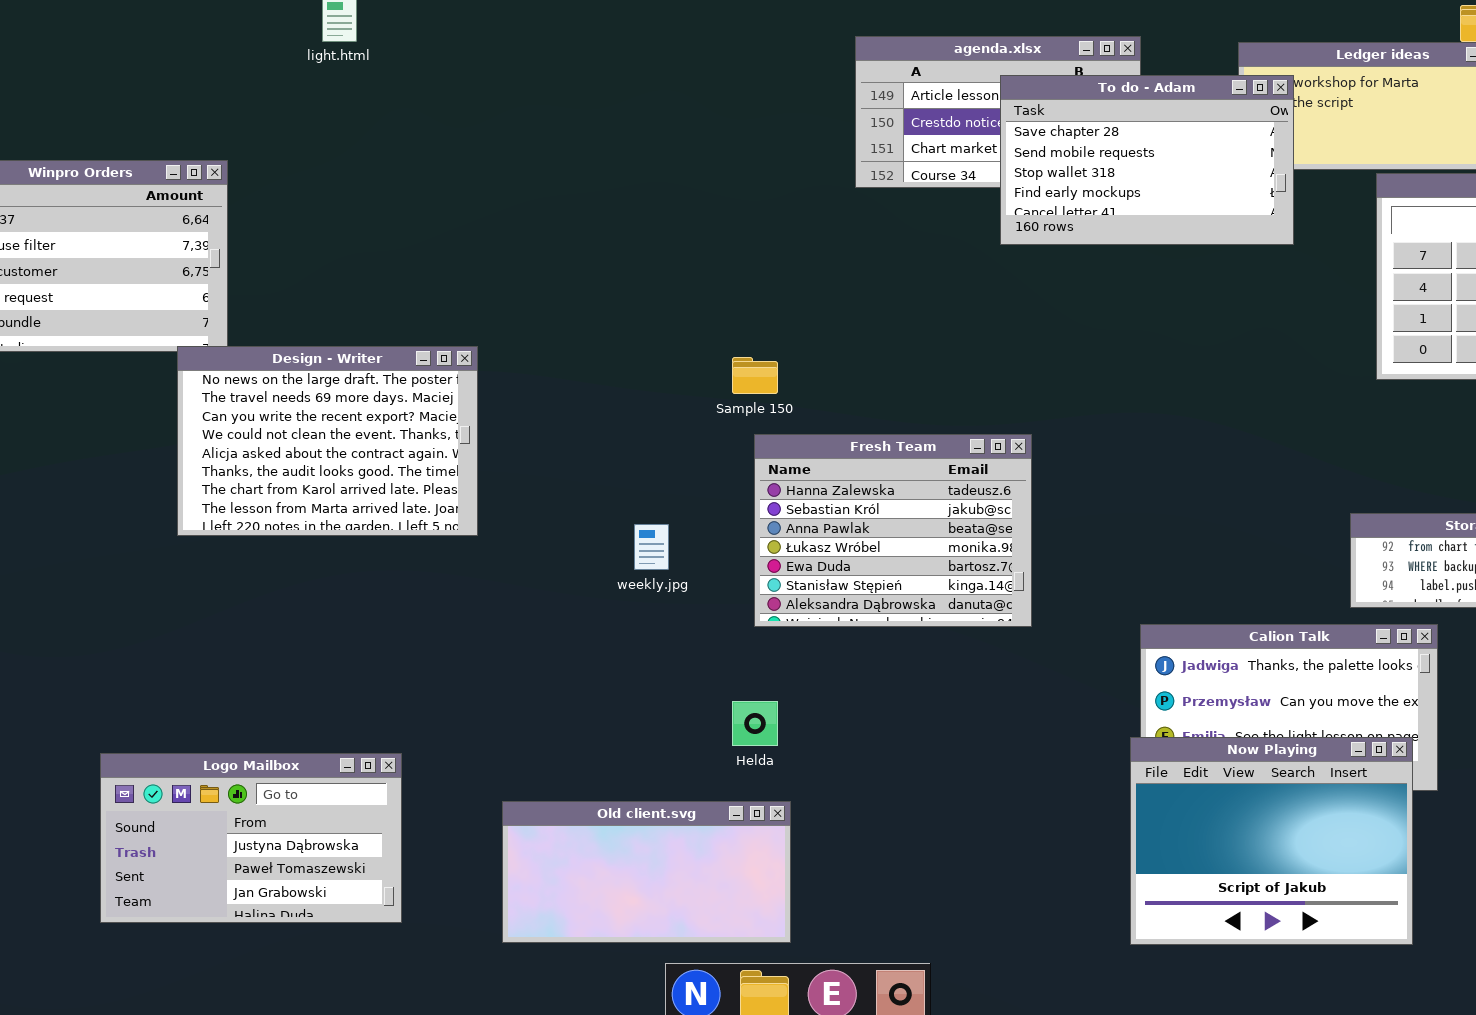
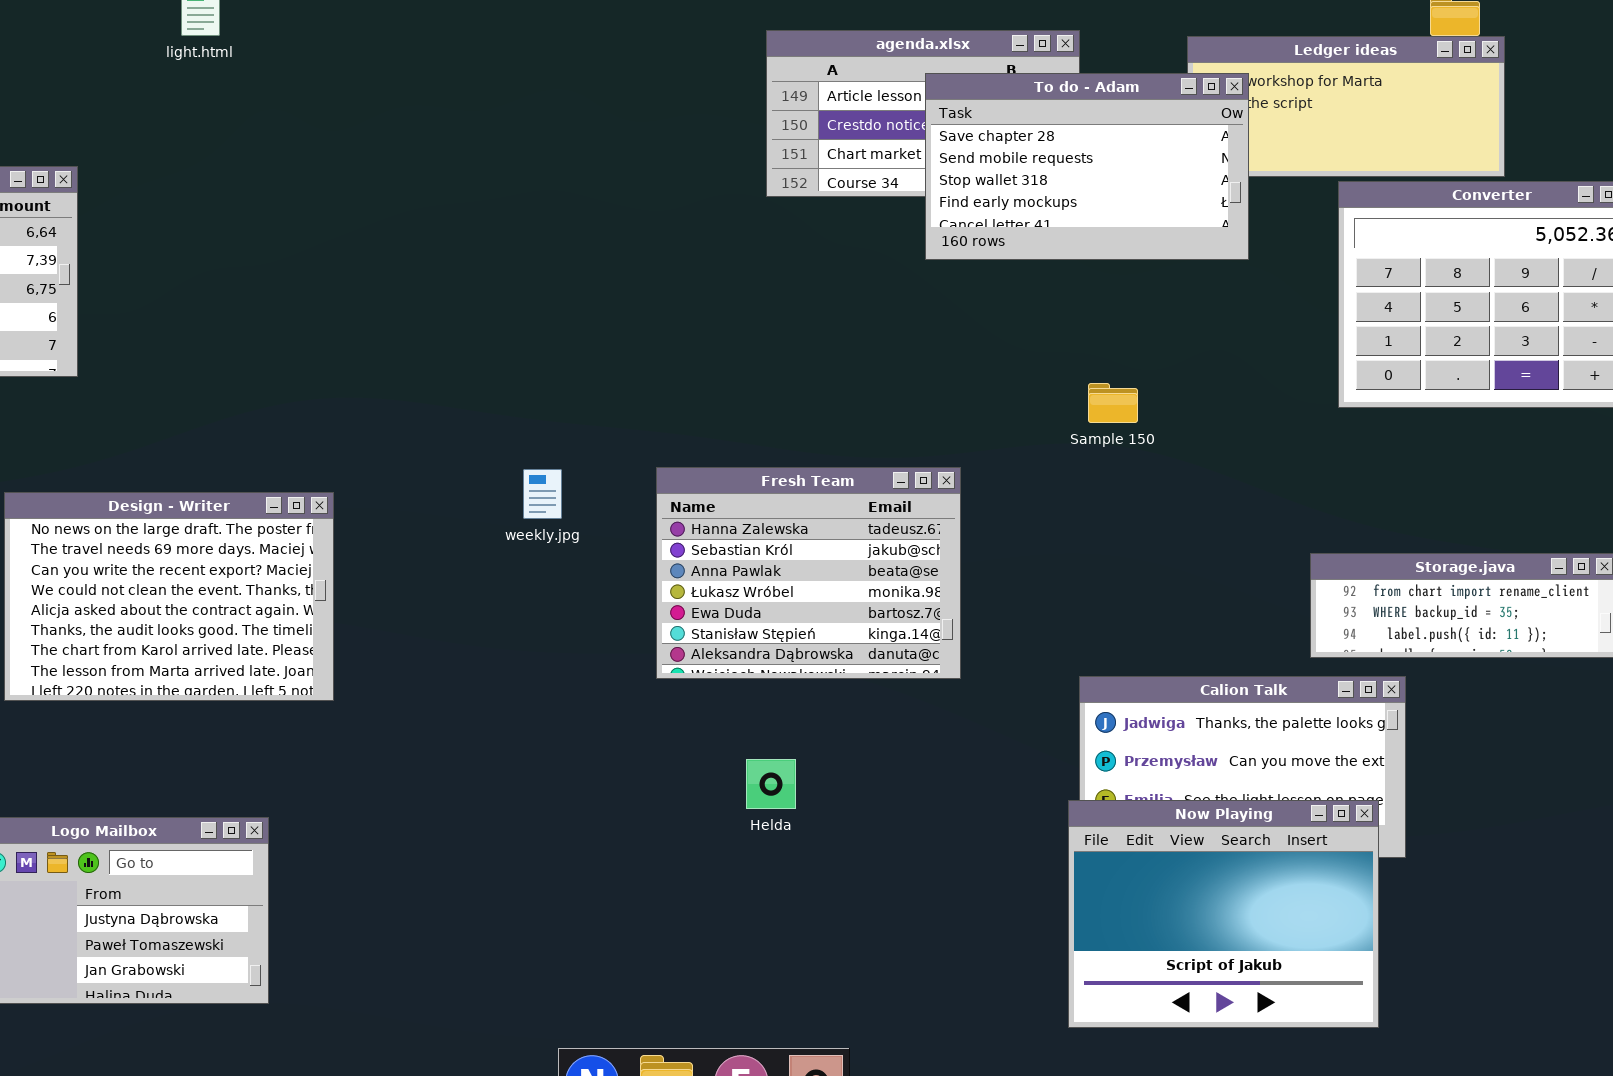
Design - Writer: [177,346,478,536] -> [4,492,334,701], moved
Sample 150: [732,357,778,394] -> [1088,383,1138,423], moved
weekly.jpg: [634,524,669,570] -> [523,469,562,519], moved
Helda: [732,701,778,746] -> [746,759,796,809], moved
Old client.svg: [502,801,791,943] -> none, closed

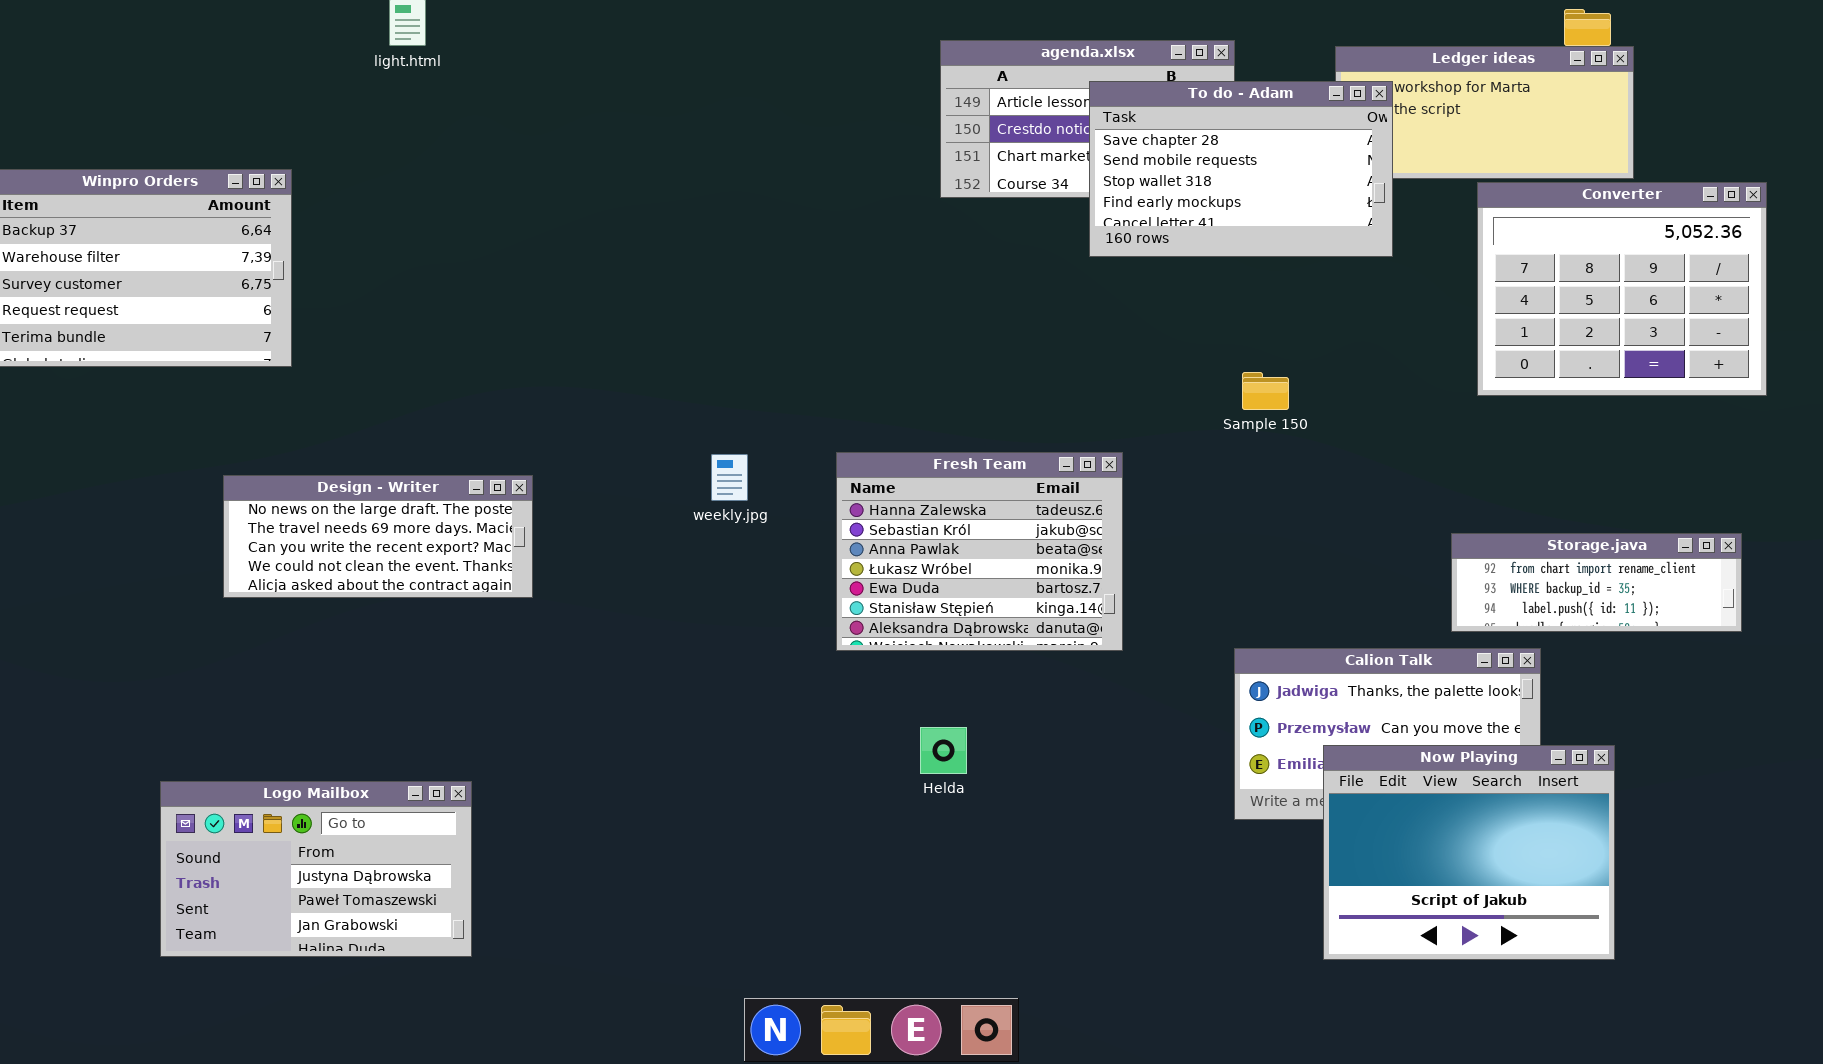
Design - Writer: [4,492,334,701] -> [223,475,533,598], resized
Now Playing: [1068,800,1379,1028] -> [1323,745,1615,960], moved

